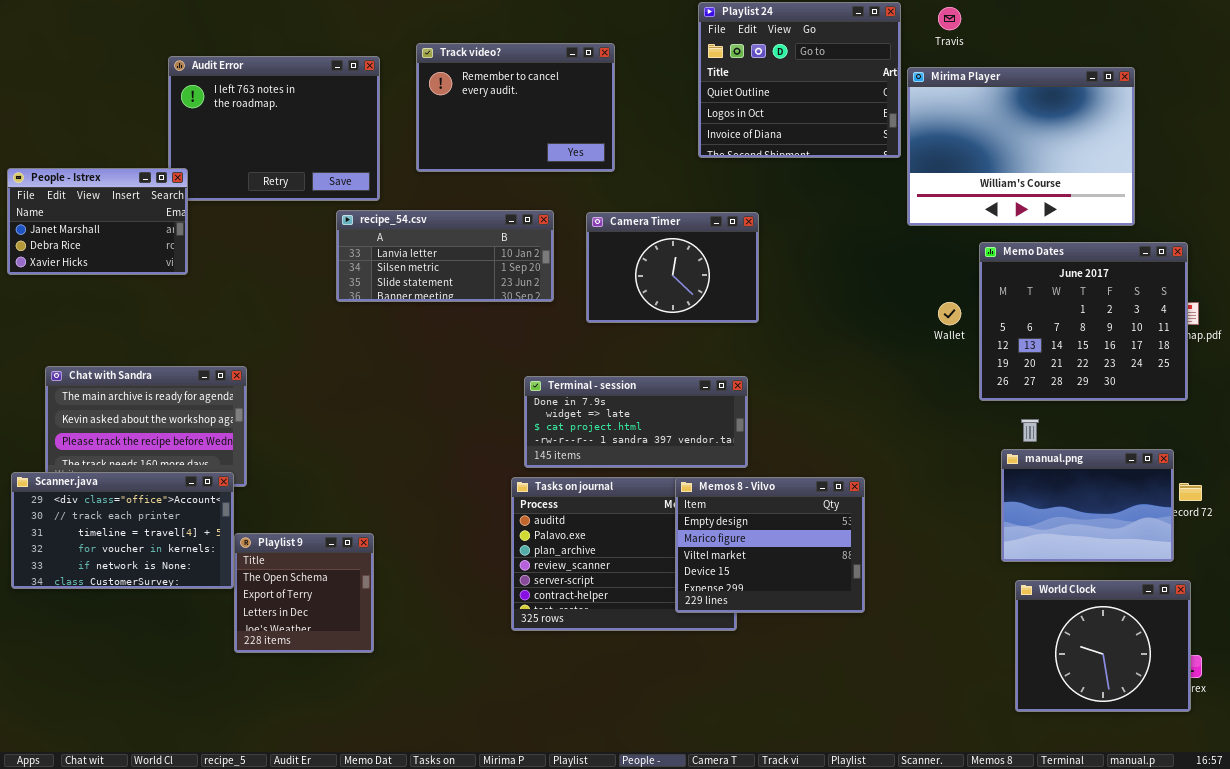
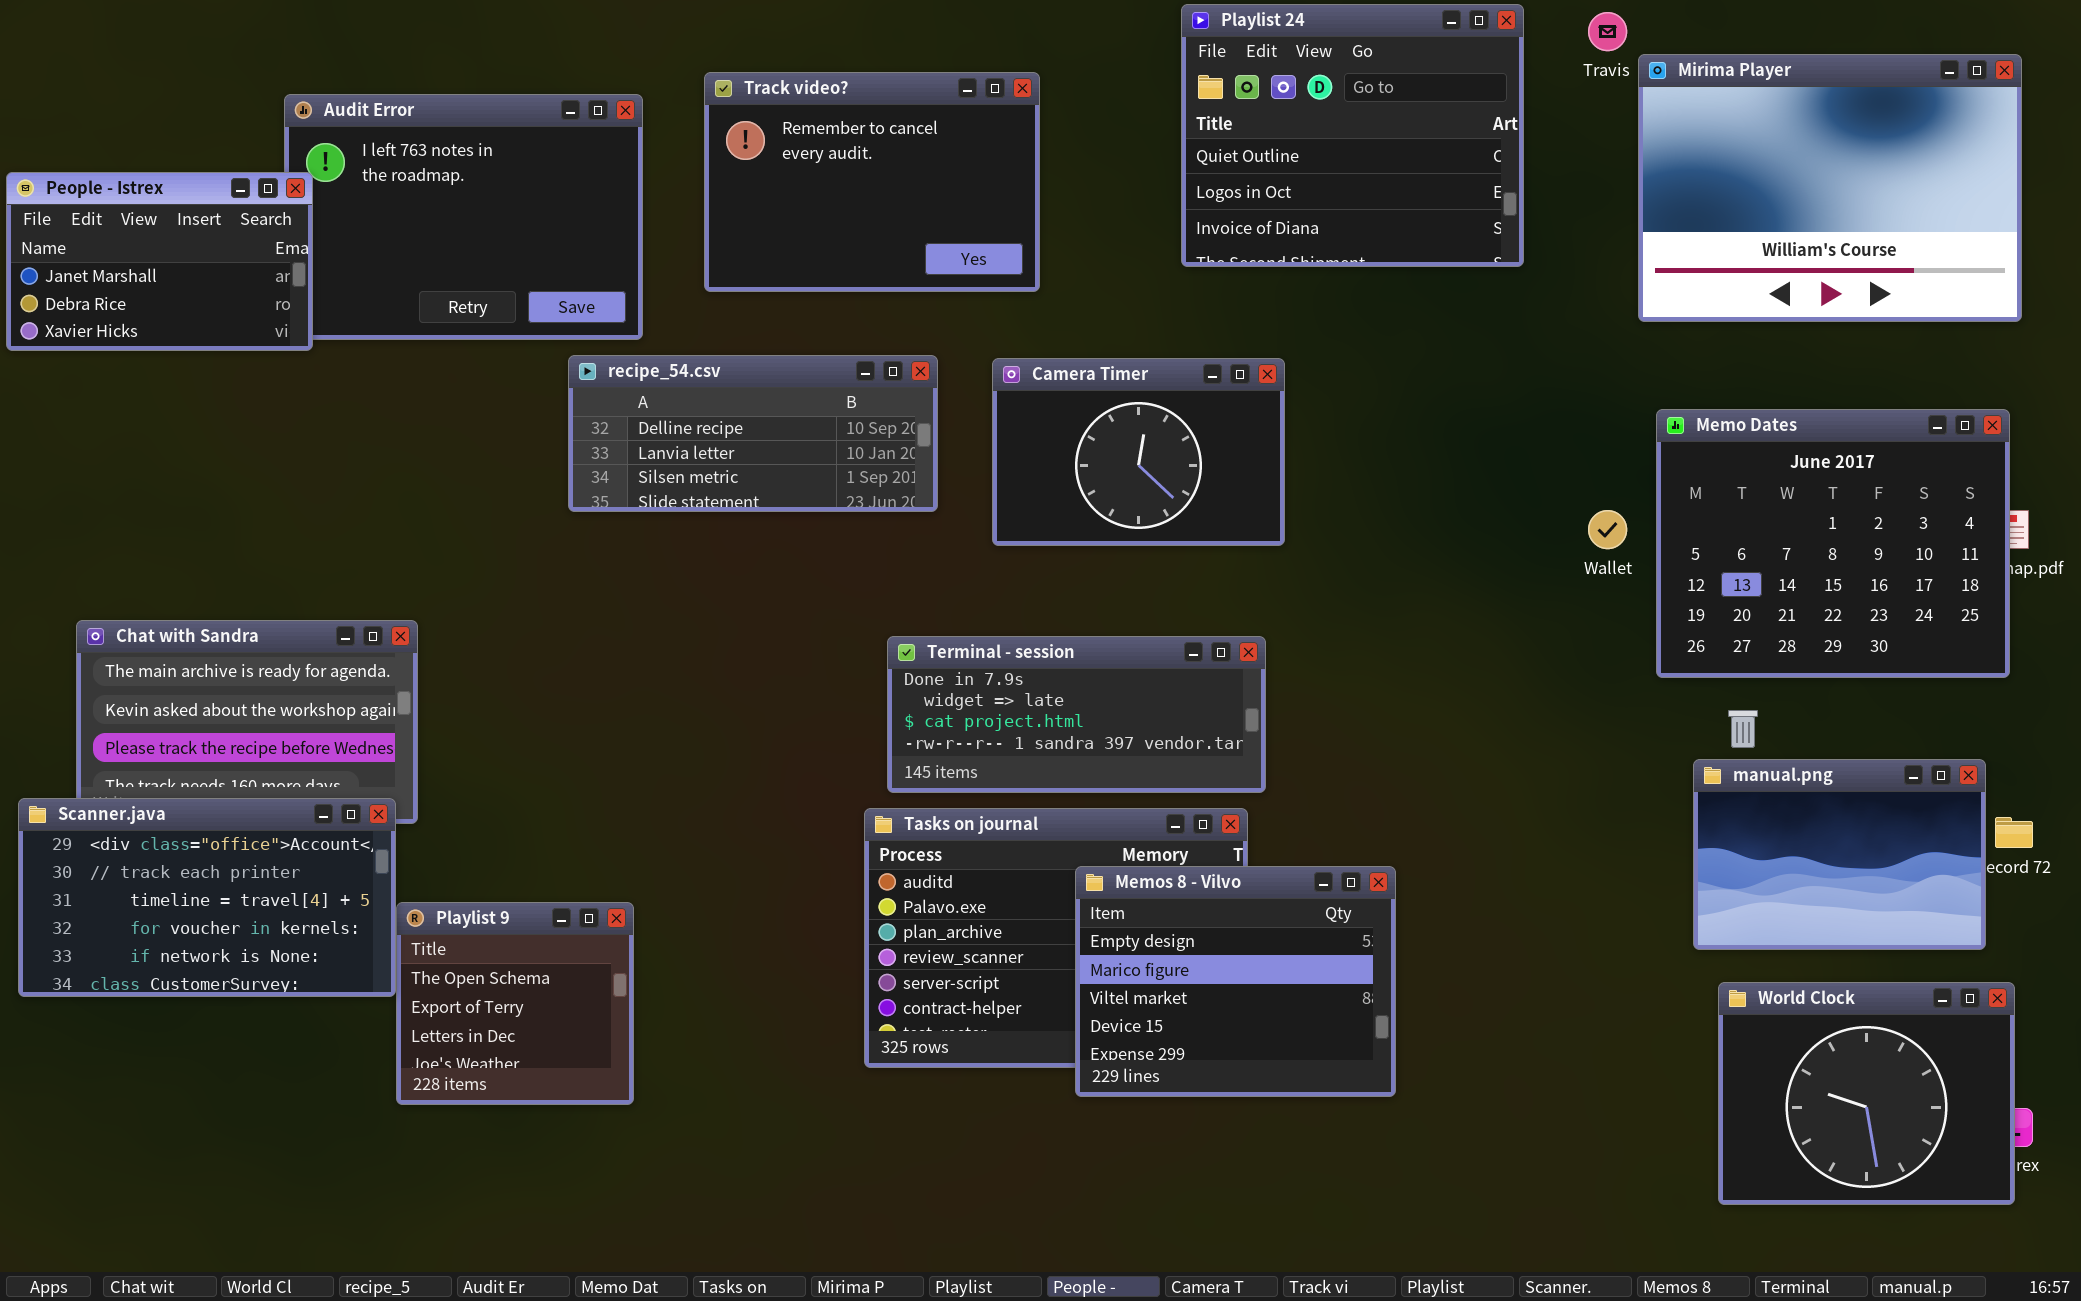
Mirima Player: [907,67,1135,226] -> [1638,54,2022,322], moved
People - Istrex: [7,168,188,275] -> [6,172,313,351], moved
recipe_54.csv: [336,210,554,302] -> [568,355,938,512], scrolled up 1 row
Memos 8 - Vilvo: [675,477,865,613] -> [1075,866,1396,1097], moved

